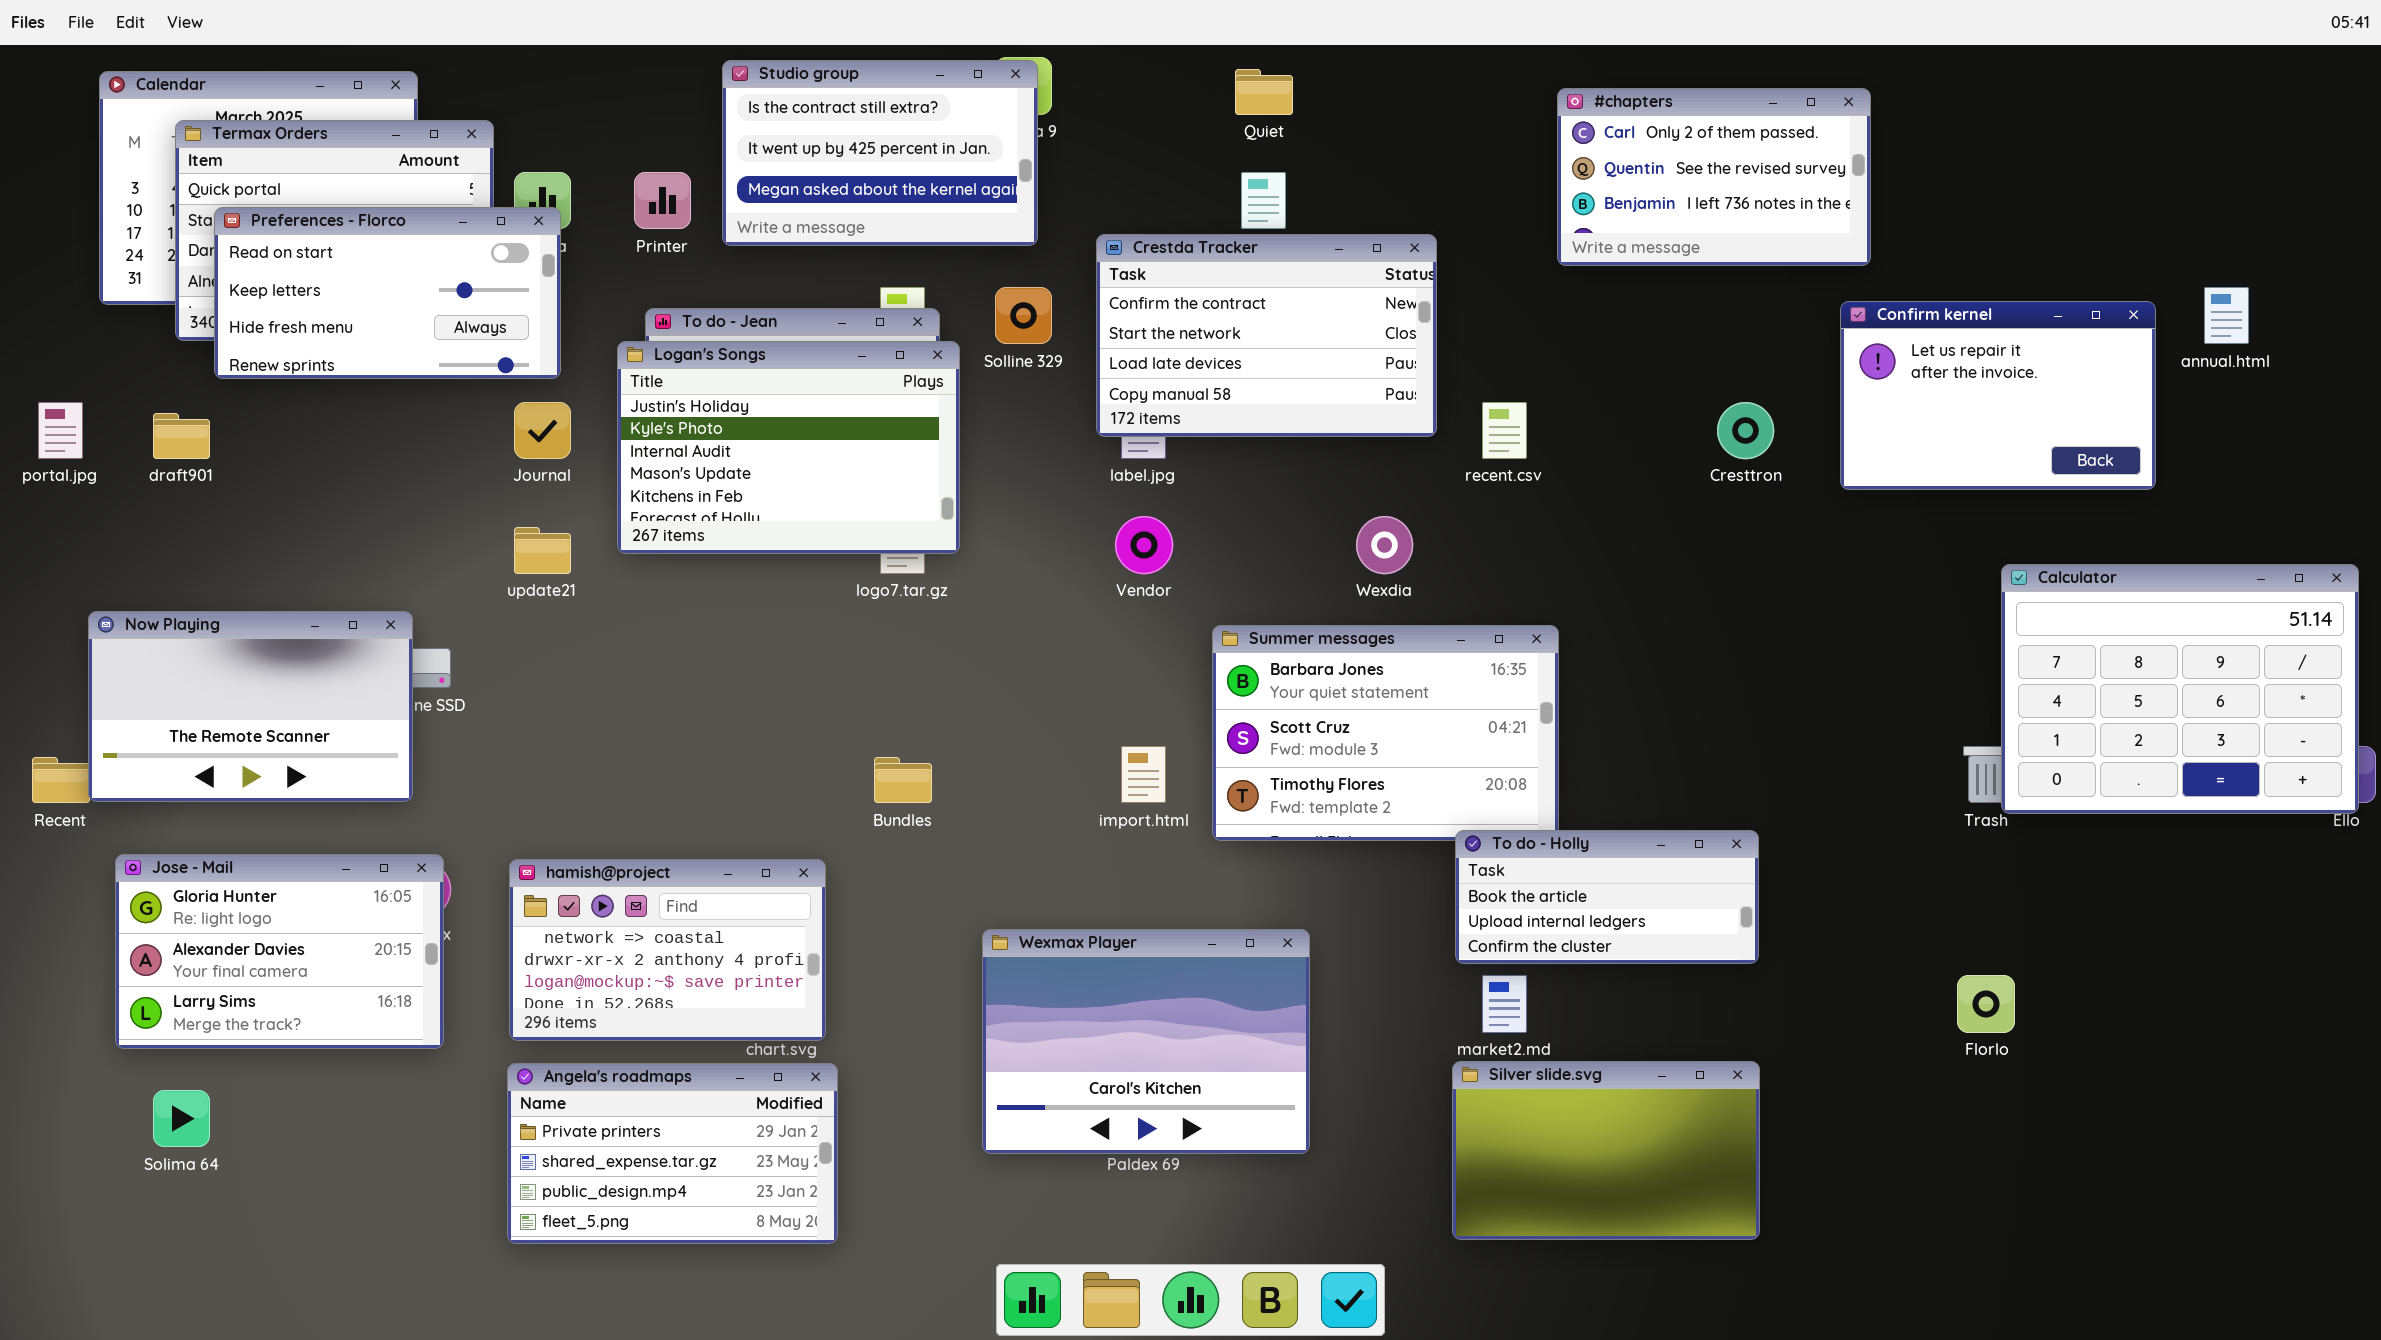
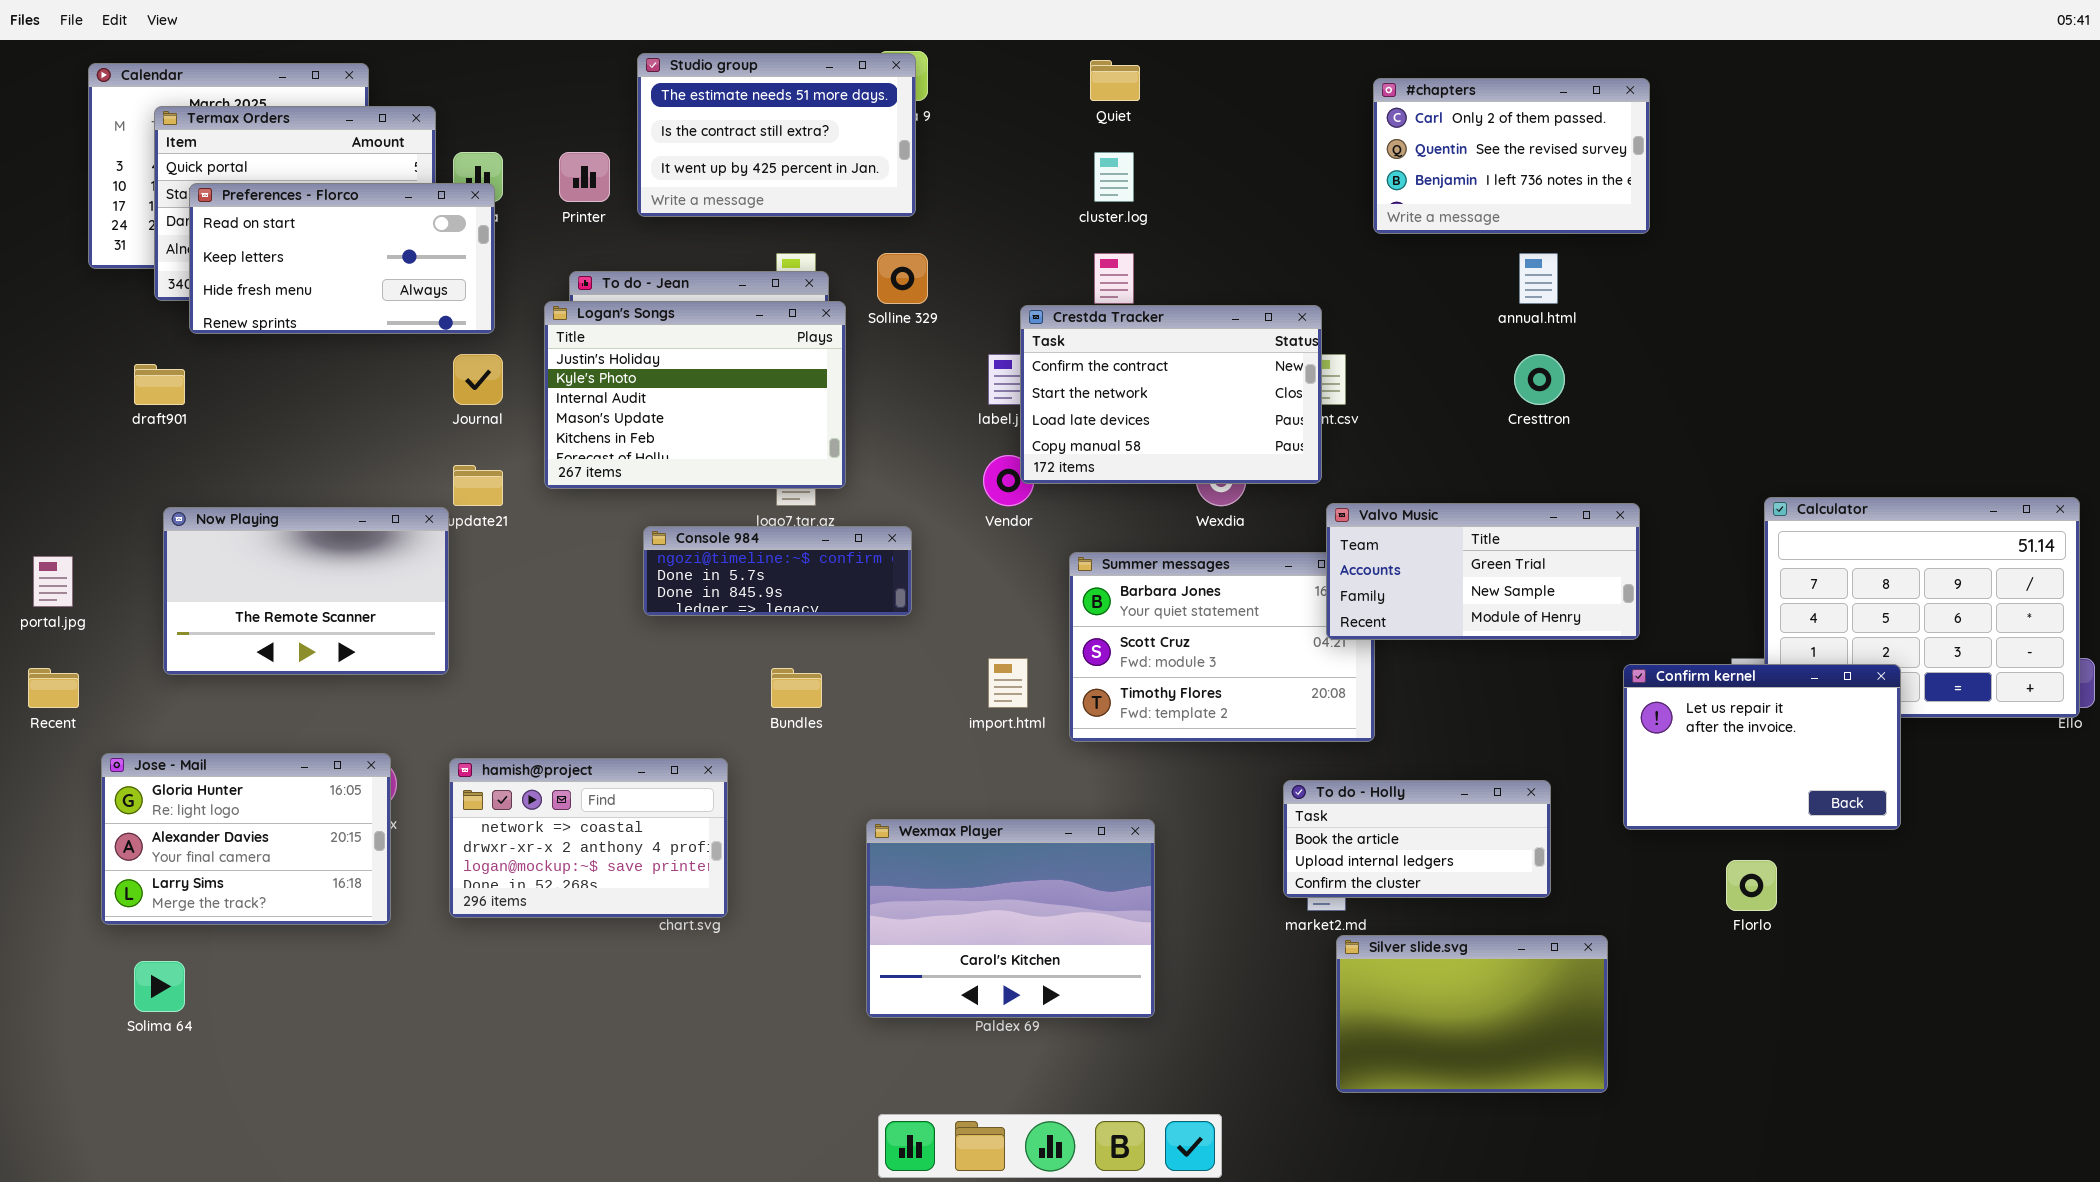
Studio group: [722,60,1038,246] -> [637,53,916,217], scrolled up 1 row
Crestda Tracker: [1096,234,1437,437] -> [1020,305,1322,484], moved
annual.html: [2204,287,2249,344] -> [1519,253,1558,304], moved
Confirm kernel: [1840,301,2156,490] -> [1623,664,1901,830], moved
portal.jpg: [38,402,83,459] -> [33,556,73,607], moved
Valvo Music: none -> [1326,503,1640,640], opened
Console 984: none -> [643,526,912,616], opened
Now Playing: [88,611,413,802] -> [163,507,449,675], moved
To do - Holly: [1455,830,1759,964] -> [1283,780,1551,898], moved
Silver slide.svg: [1452,1061,1760,1240] -> [1336,935,1608,1093], moved
Angela's roadmaps: [507,1063,838,1244] -> none, closed

